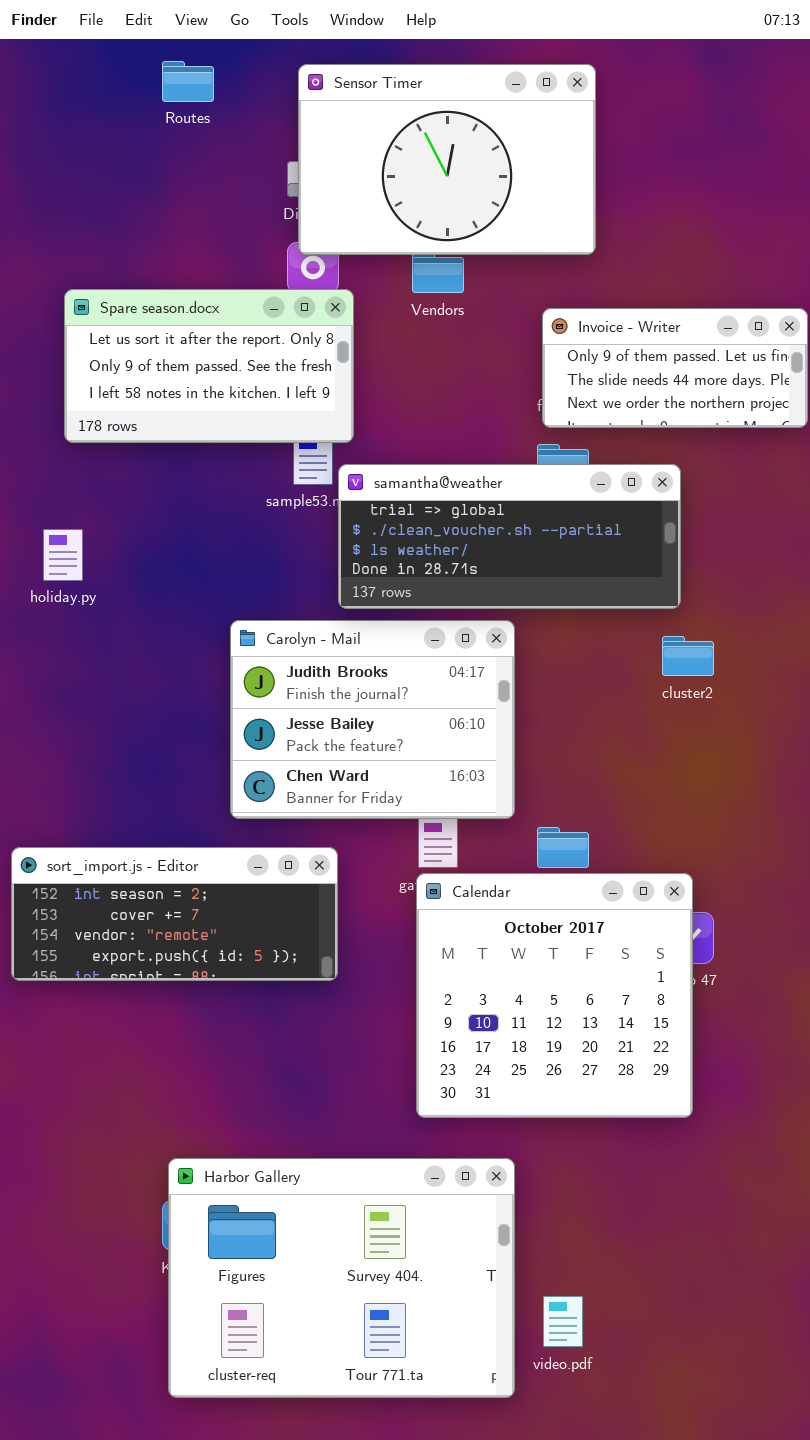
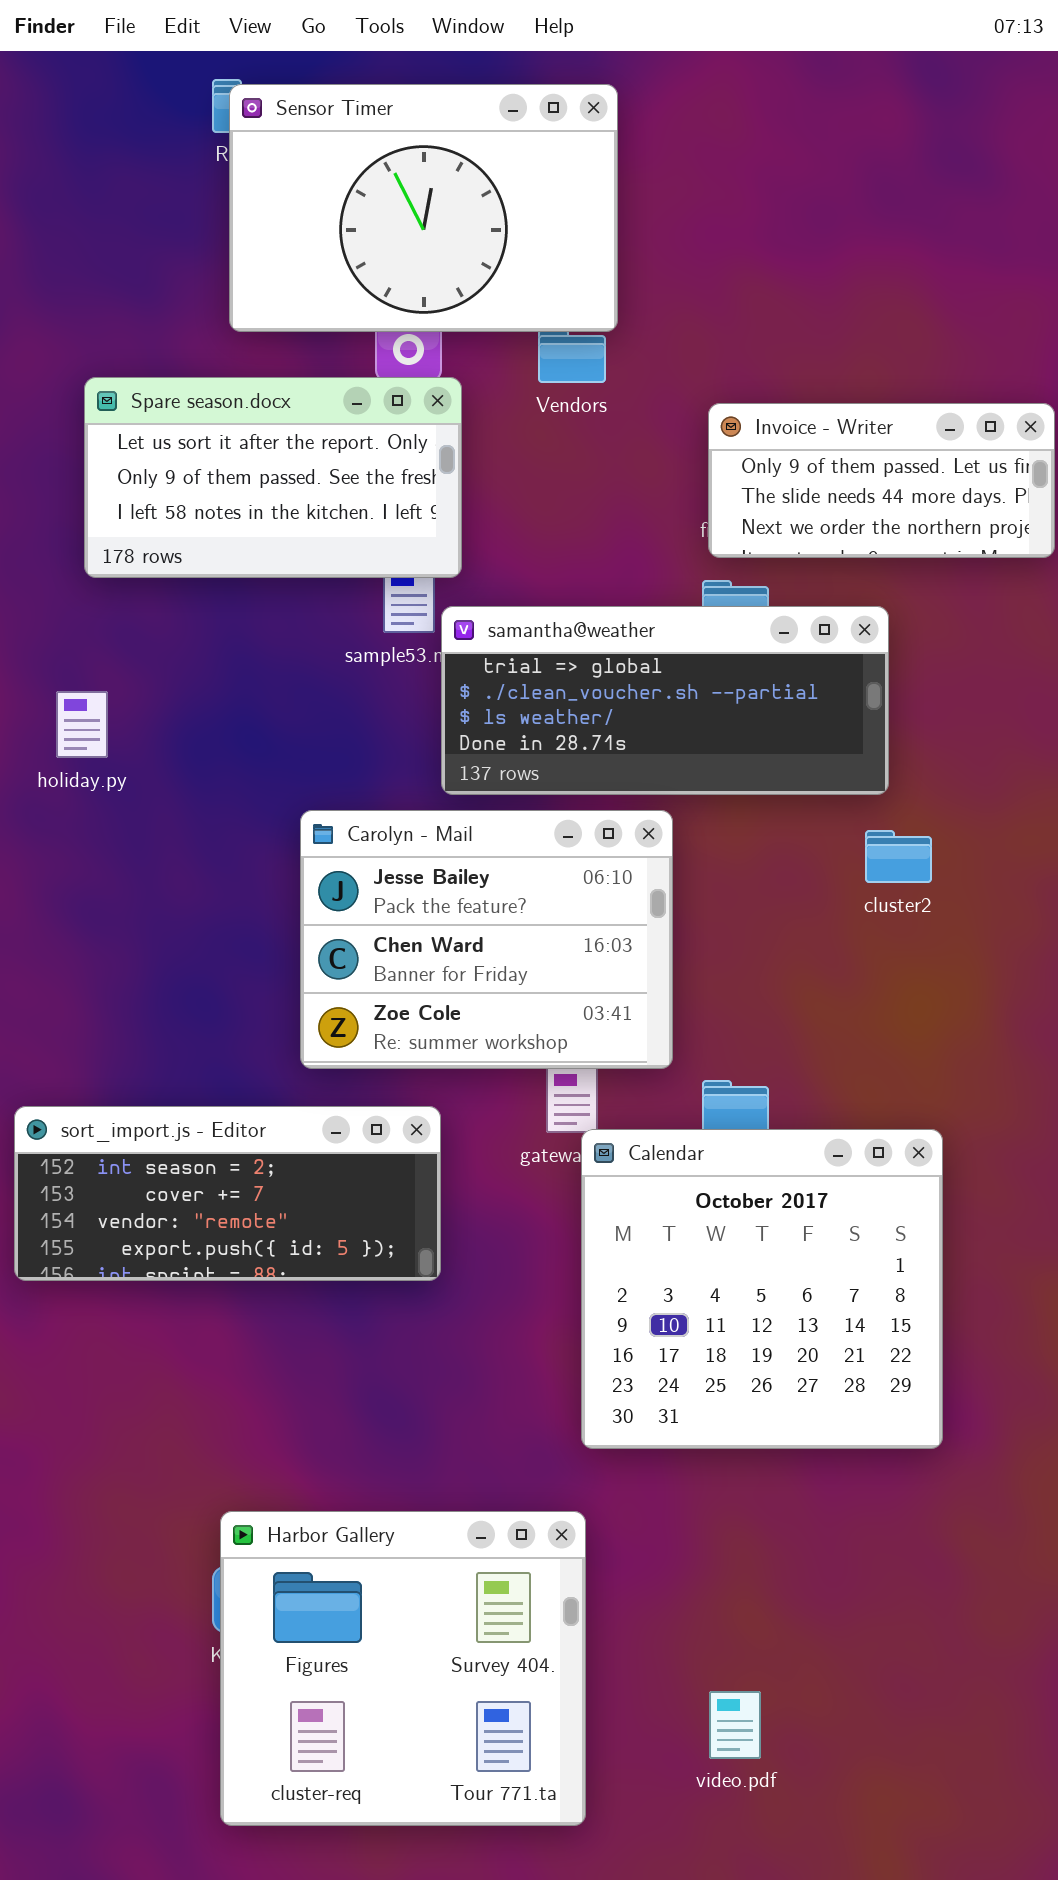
Sensor Timer: [298,64,596,255] -> [229,84,618,332], moved
Carolyn - Mail: [230,620,515,819] -> [300,810,673,1069], scrolled down 1 row
Calendar: [416,873,693,1118] -> [581,1129,943,1449], moved
Harbor Gallery: [168,1158,515,1398] -> [220,1511,586,1826], resized

